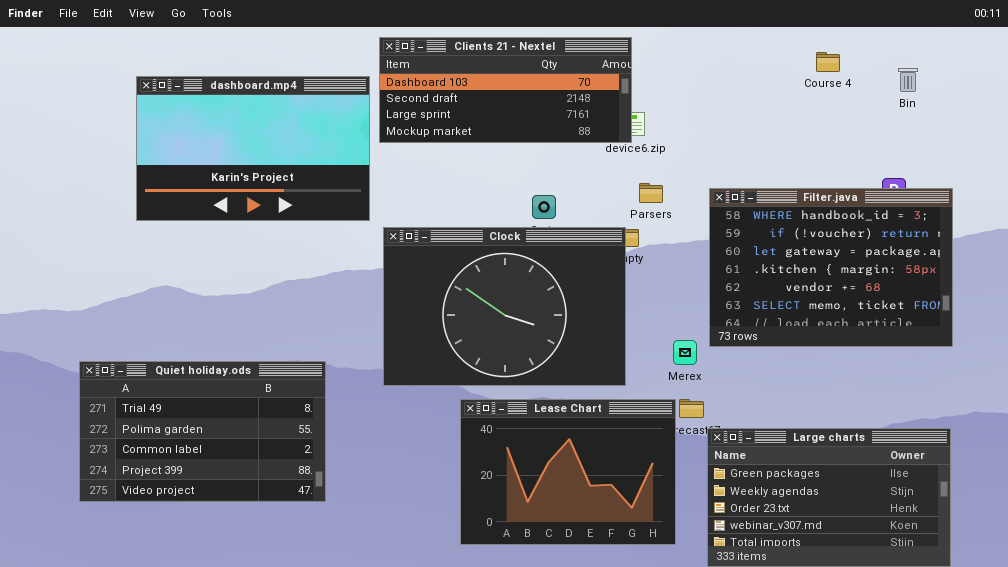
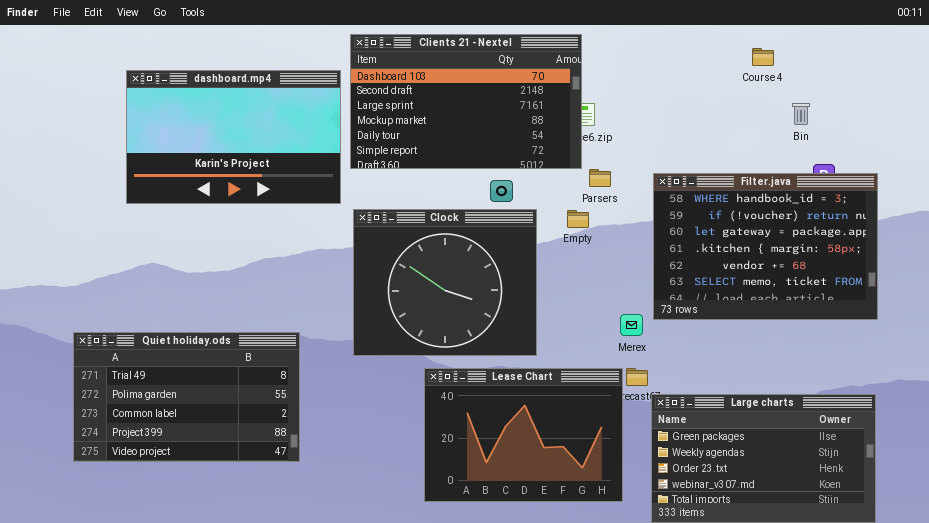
Clients 21 - Nextel: [379,37,632,143] -> [350,34,582,169], resized
Bin: [898,68,918,92] -> [792,103,810,125], moved
Clock: [383,227,626,386] -> [353,209,537,356], resized

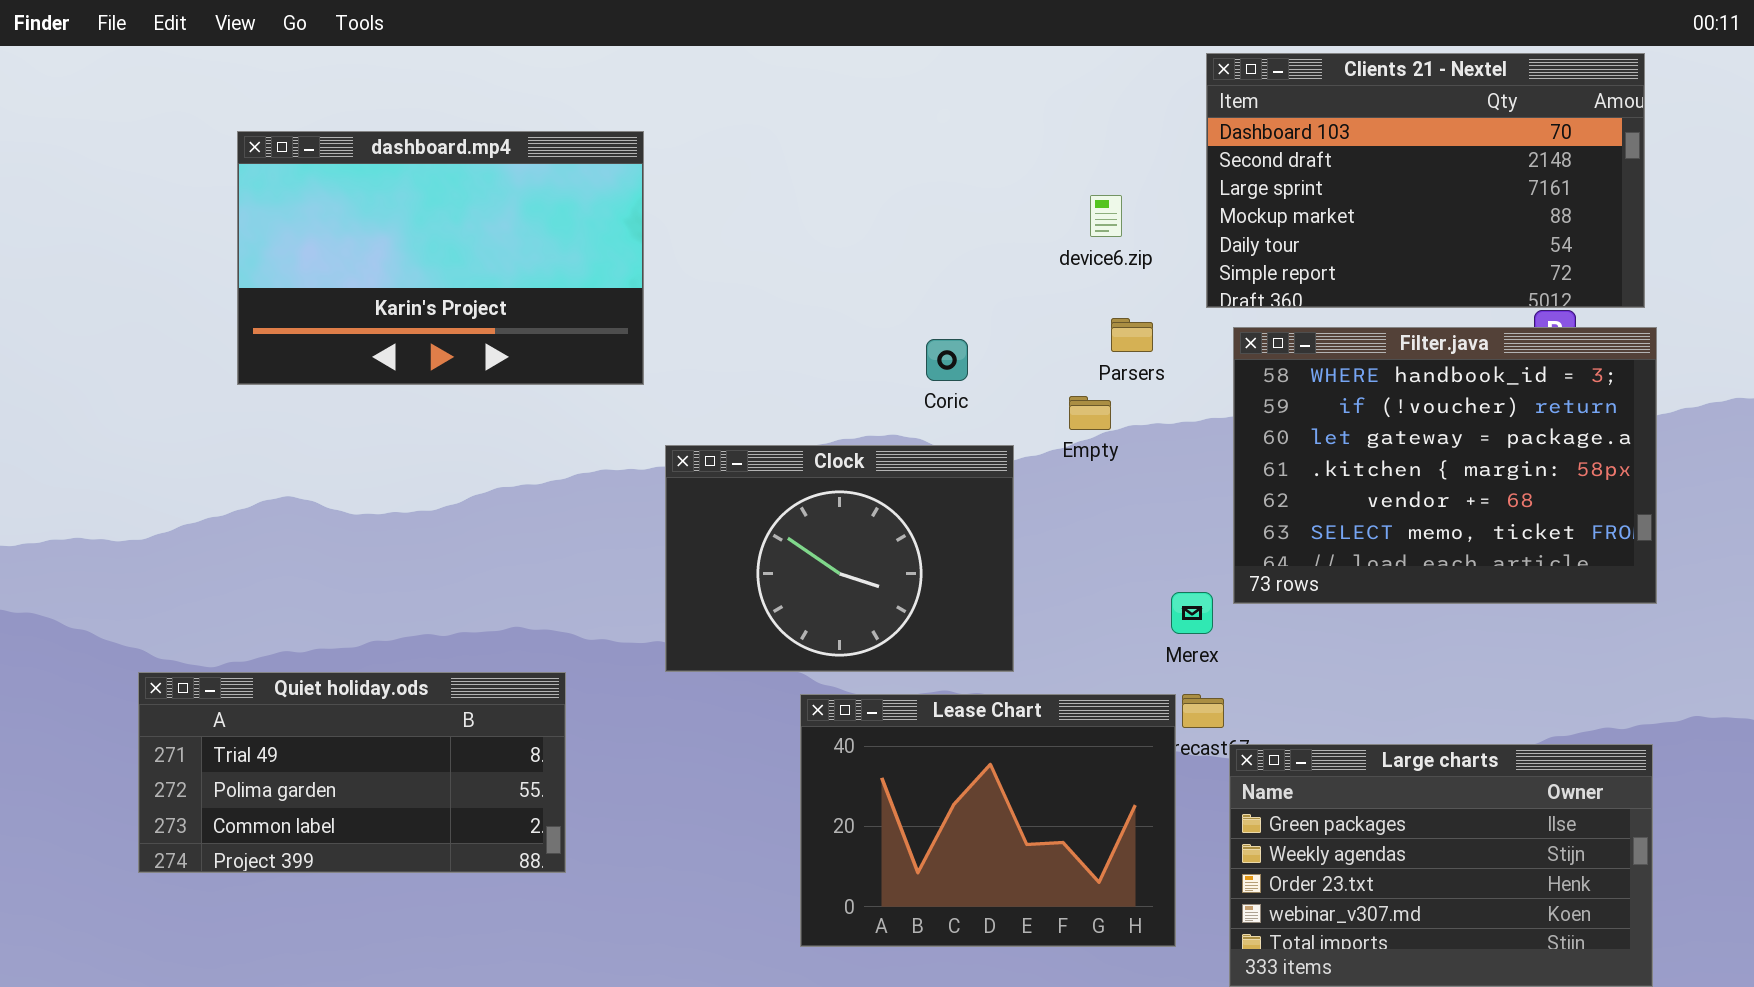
Clients 21 - Nextel: [350,34,582,169] -> [1206,53,1645,308], moved
Clock: [353,209,537,356] -> [665,445,1014,672], resized
Quiet holiday.ods: [73,332,300,462] -> [138,672,566,873], resized

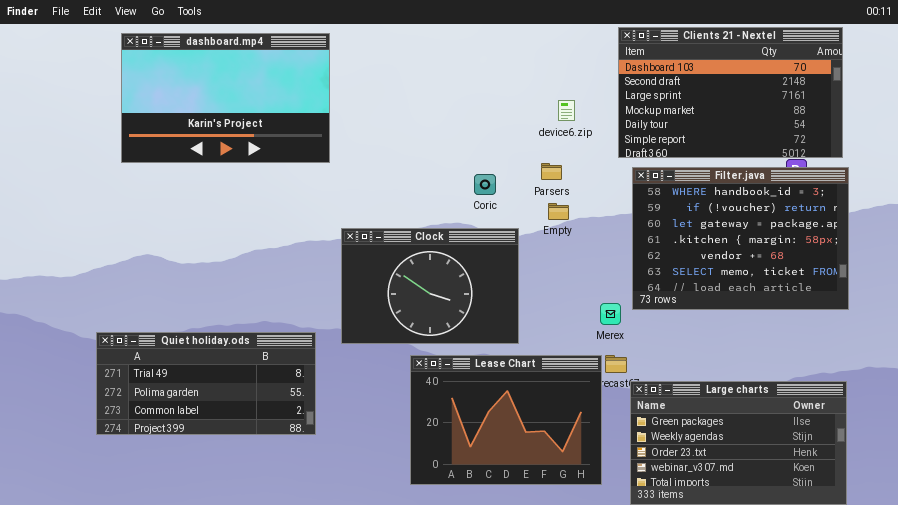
dashboard.mp4: [237,131,644,385] -> [121,33,330,163], moved
Parsers: [1111,318,1153,352] -> [541,163,562,180], moved
Quiet holiday.ods: [138,672,566,873] -> [96,332,316,435], moved

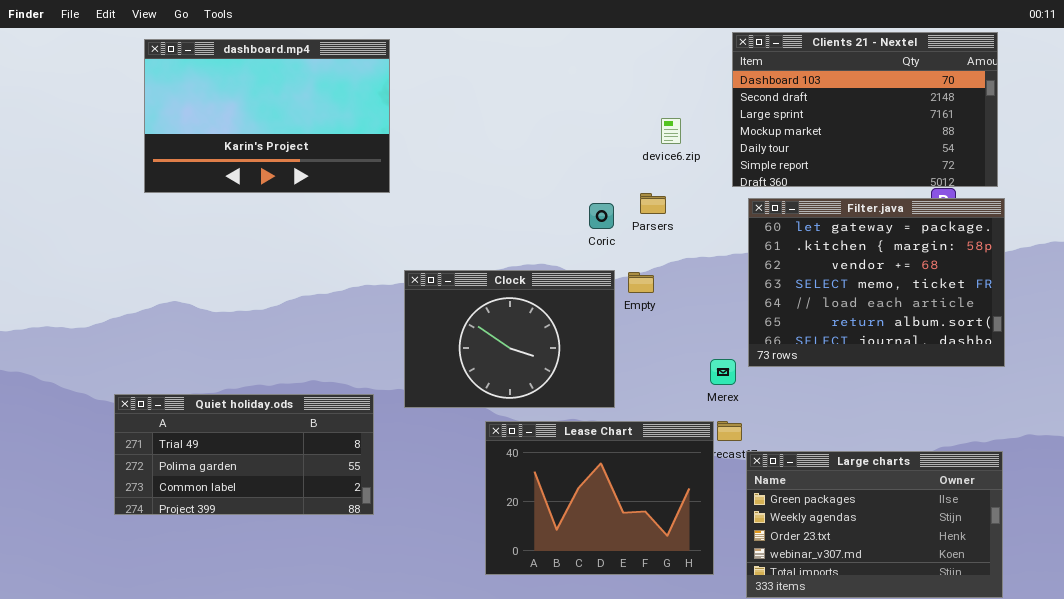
Filter.java: [632,167,849,310] -> [748,198,1005,367], scrolled down 2 rows
Coric: [474,174,496,195] -> [589,203,614,229], moved
Empty: [548,203,569,220] -> [628,272,654,293], moved

